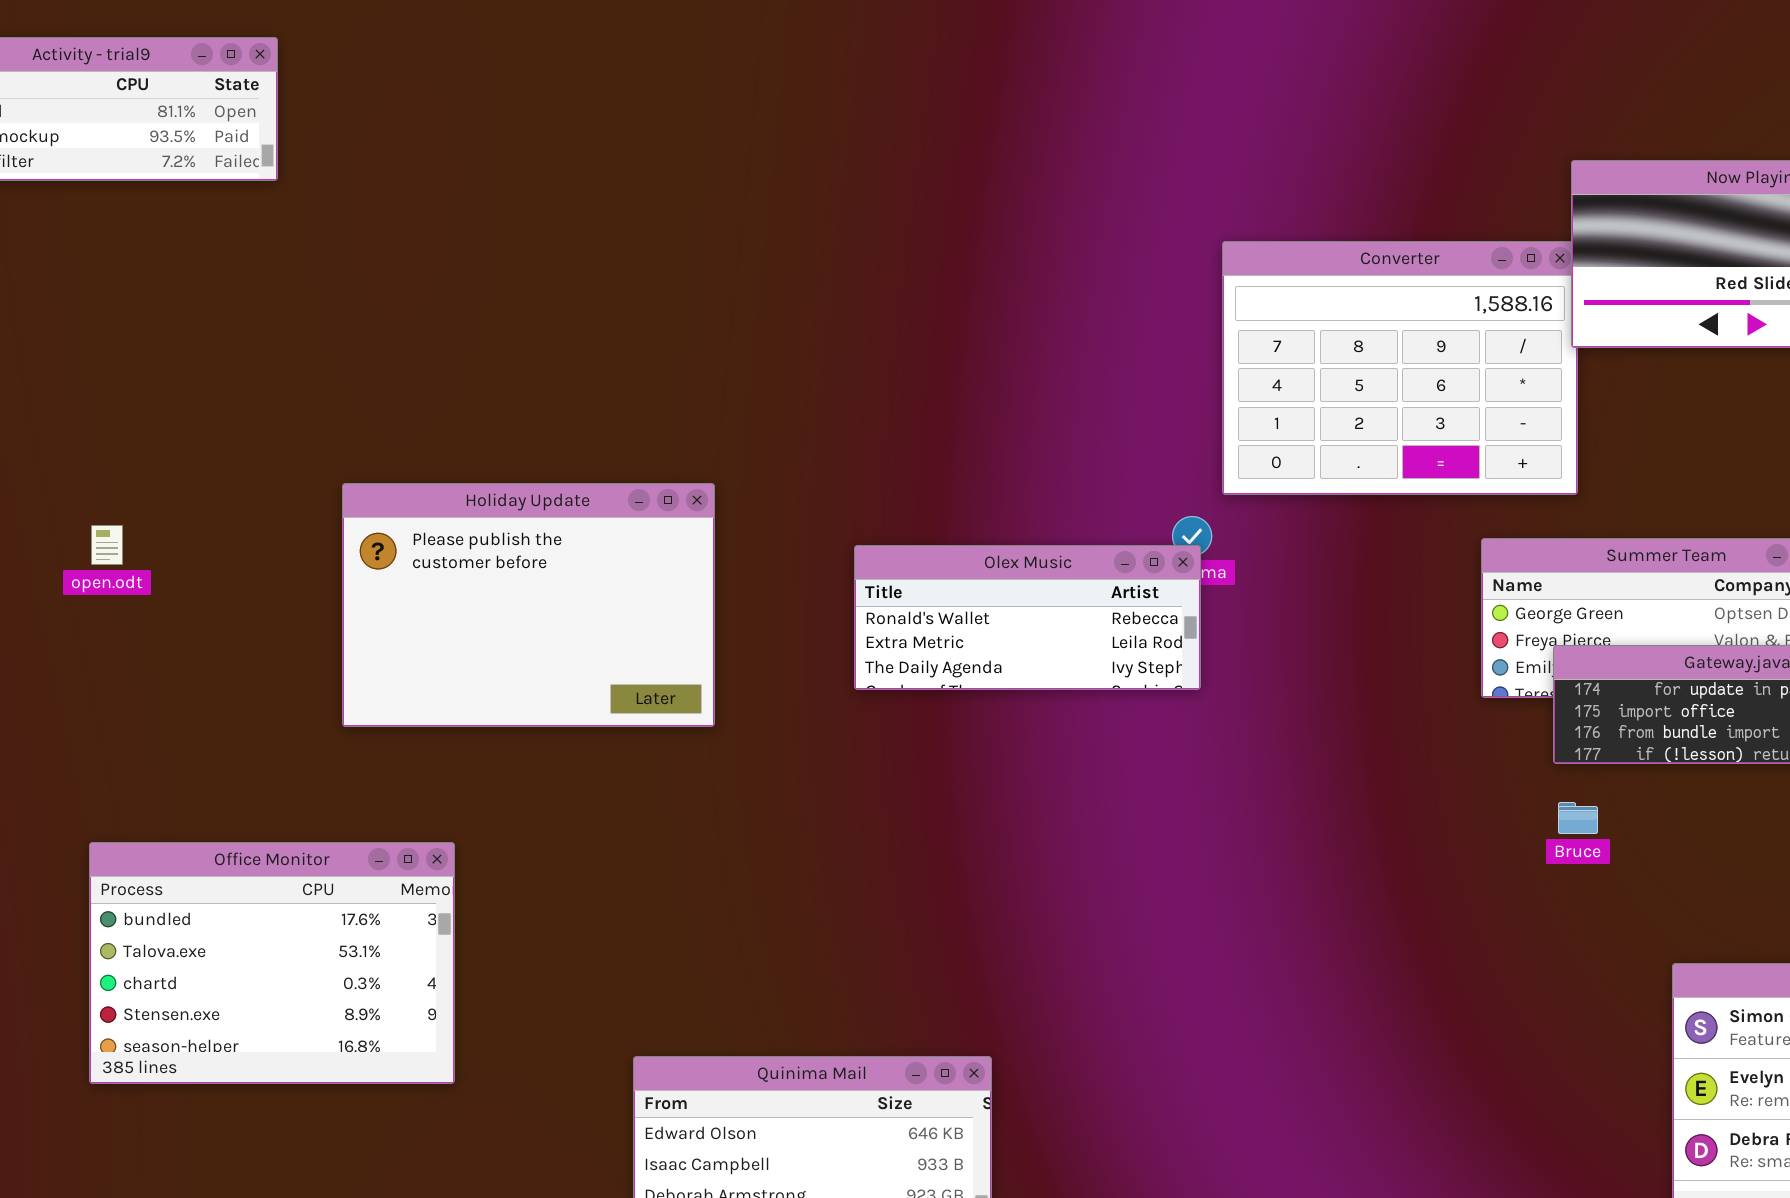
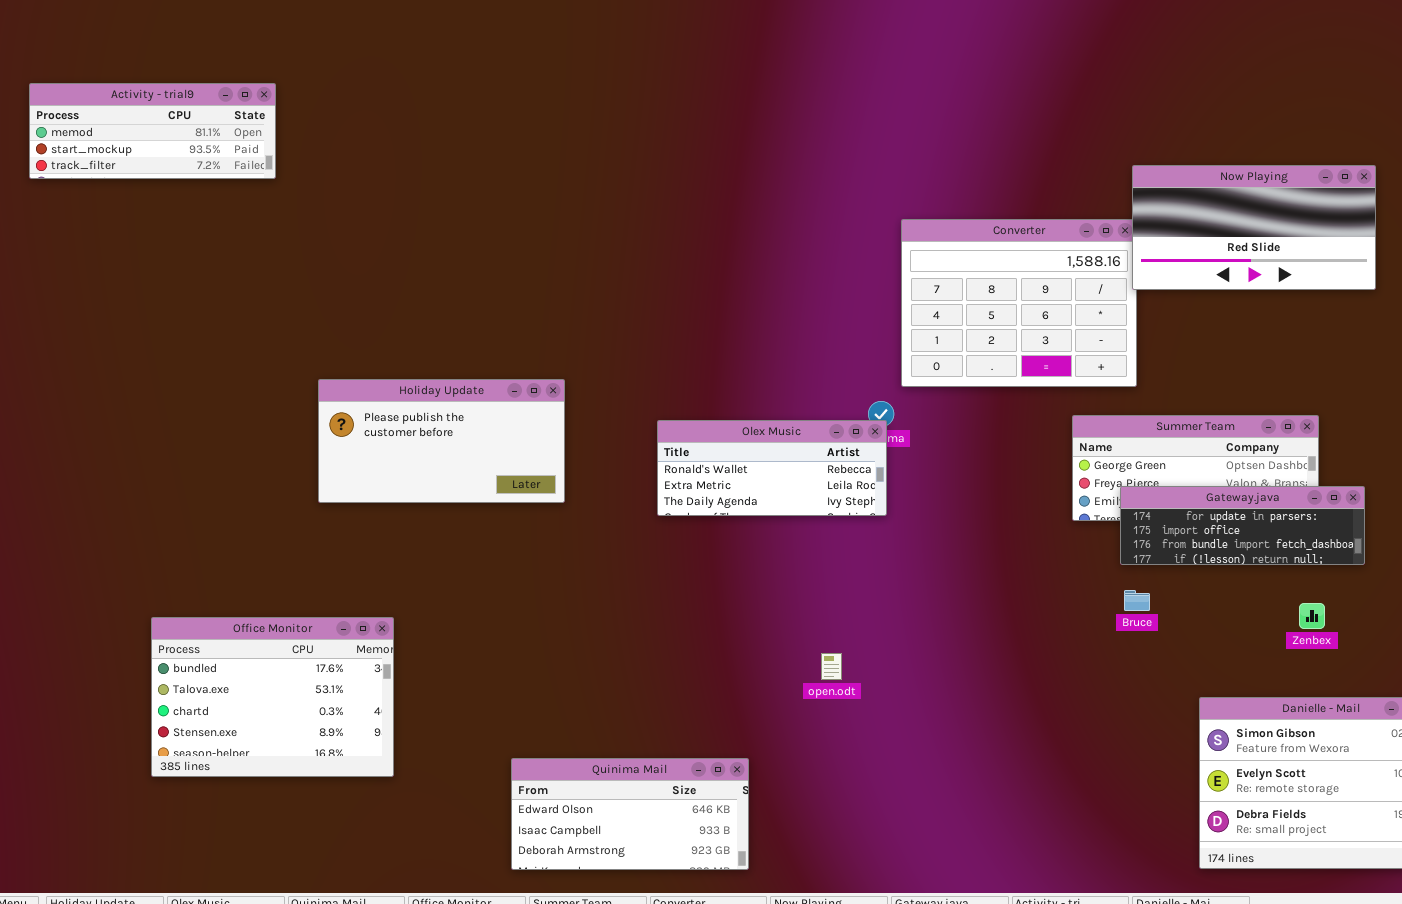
Holiday Update: [342,483,715,727] -> [318,379,565,503], resized
open.odt: [91,525,123,565] -> [821,653,842,680], moved

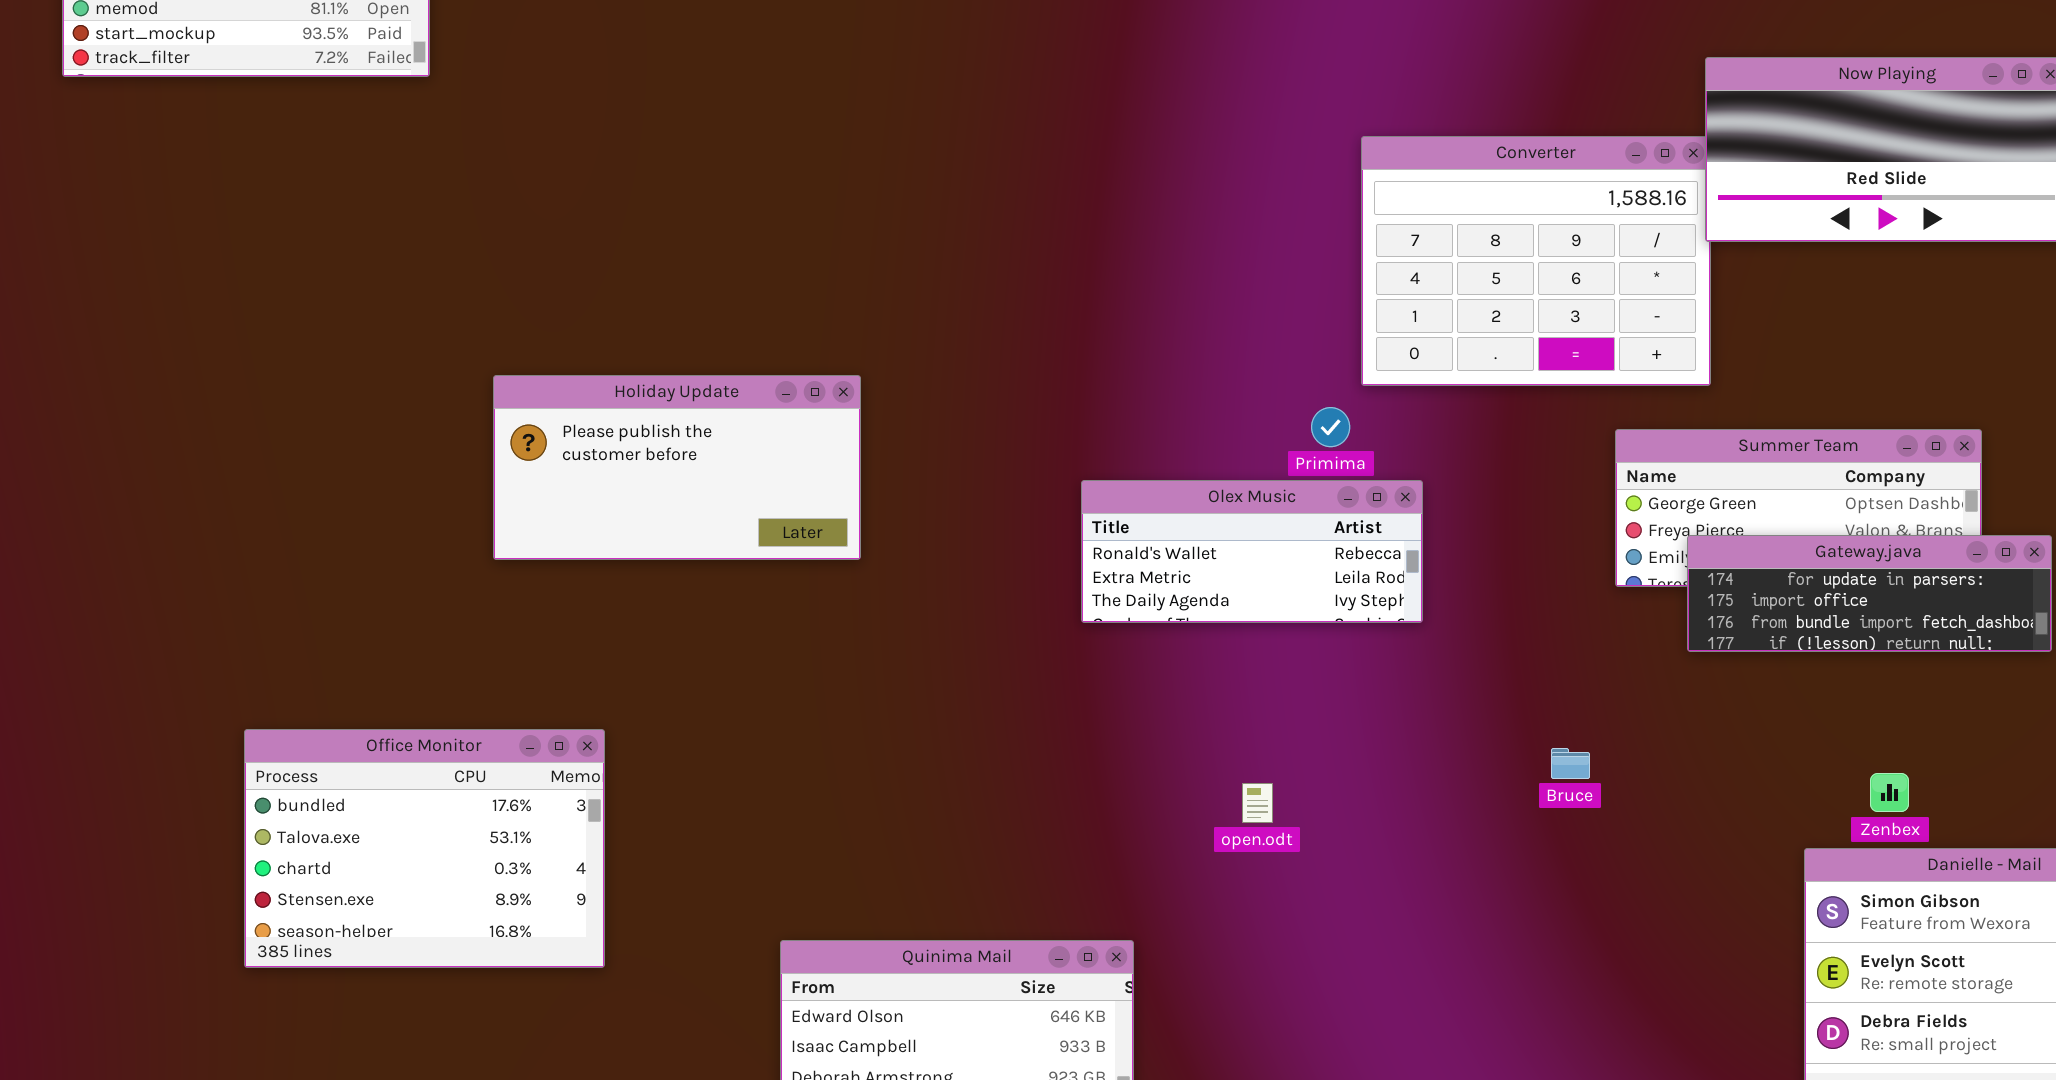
Olex Music: [657,420,887,516] -> [1081,480,1423,623], moved
Bruce: [1124,590,1150,611] -> [1551,748,1590,779], moved
Zenbex: [1299,603,1325,629] -> [1870,773,1909,812], moved

